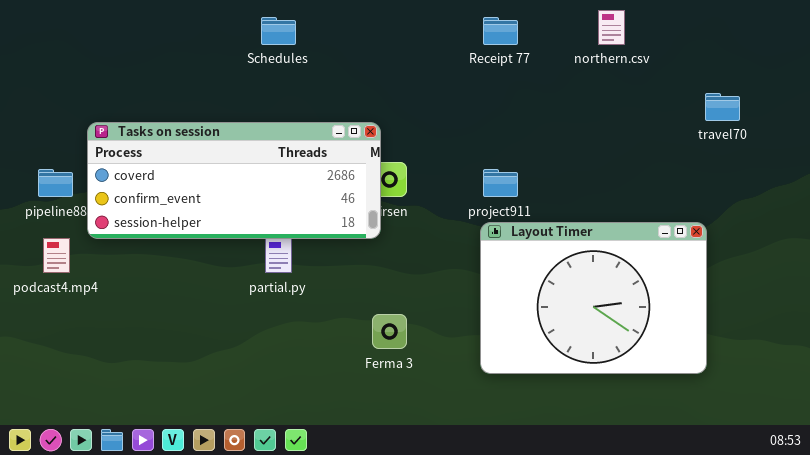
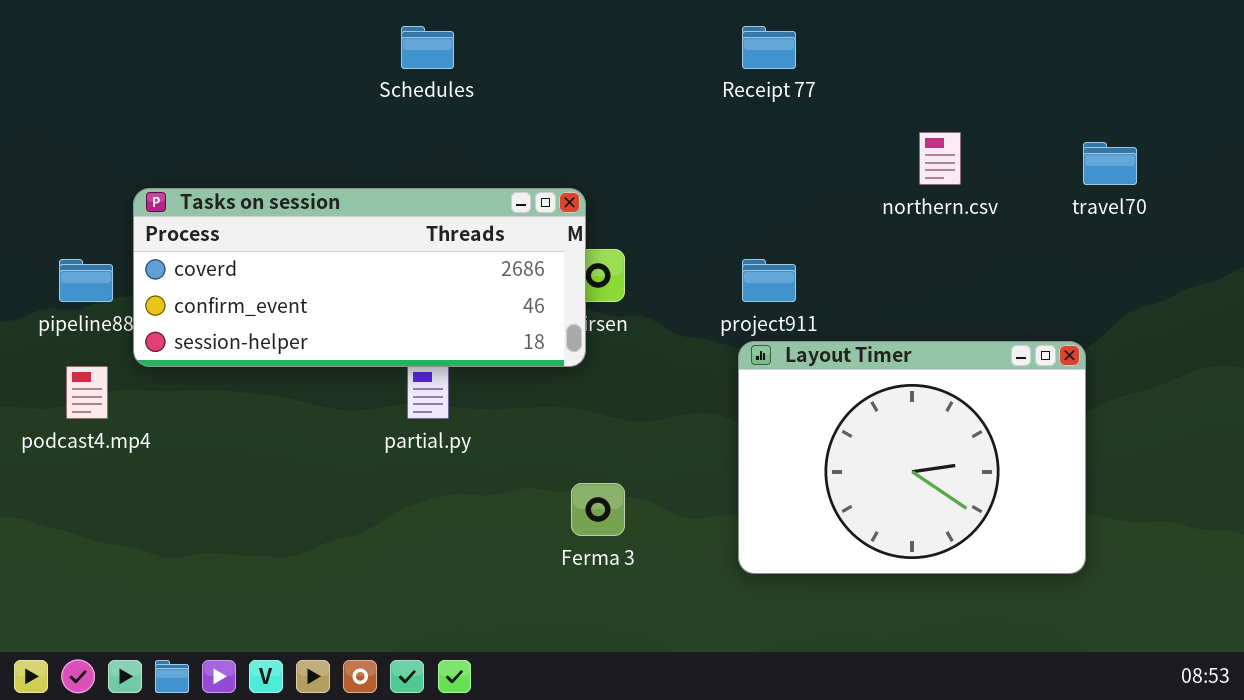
northern.csv: [598,10,625,45] -> [919,132,961,185], moved

